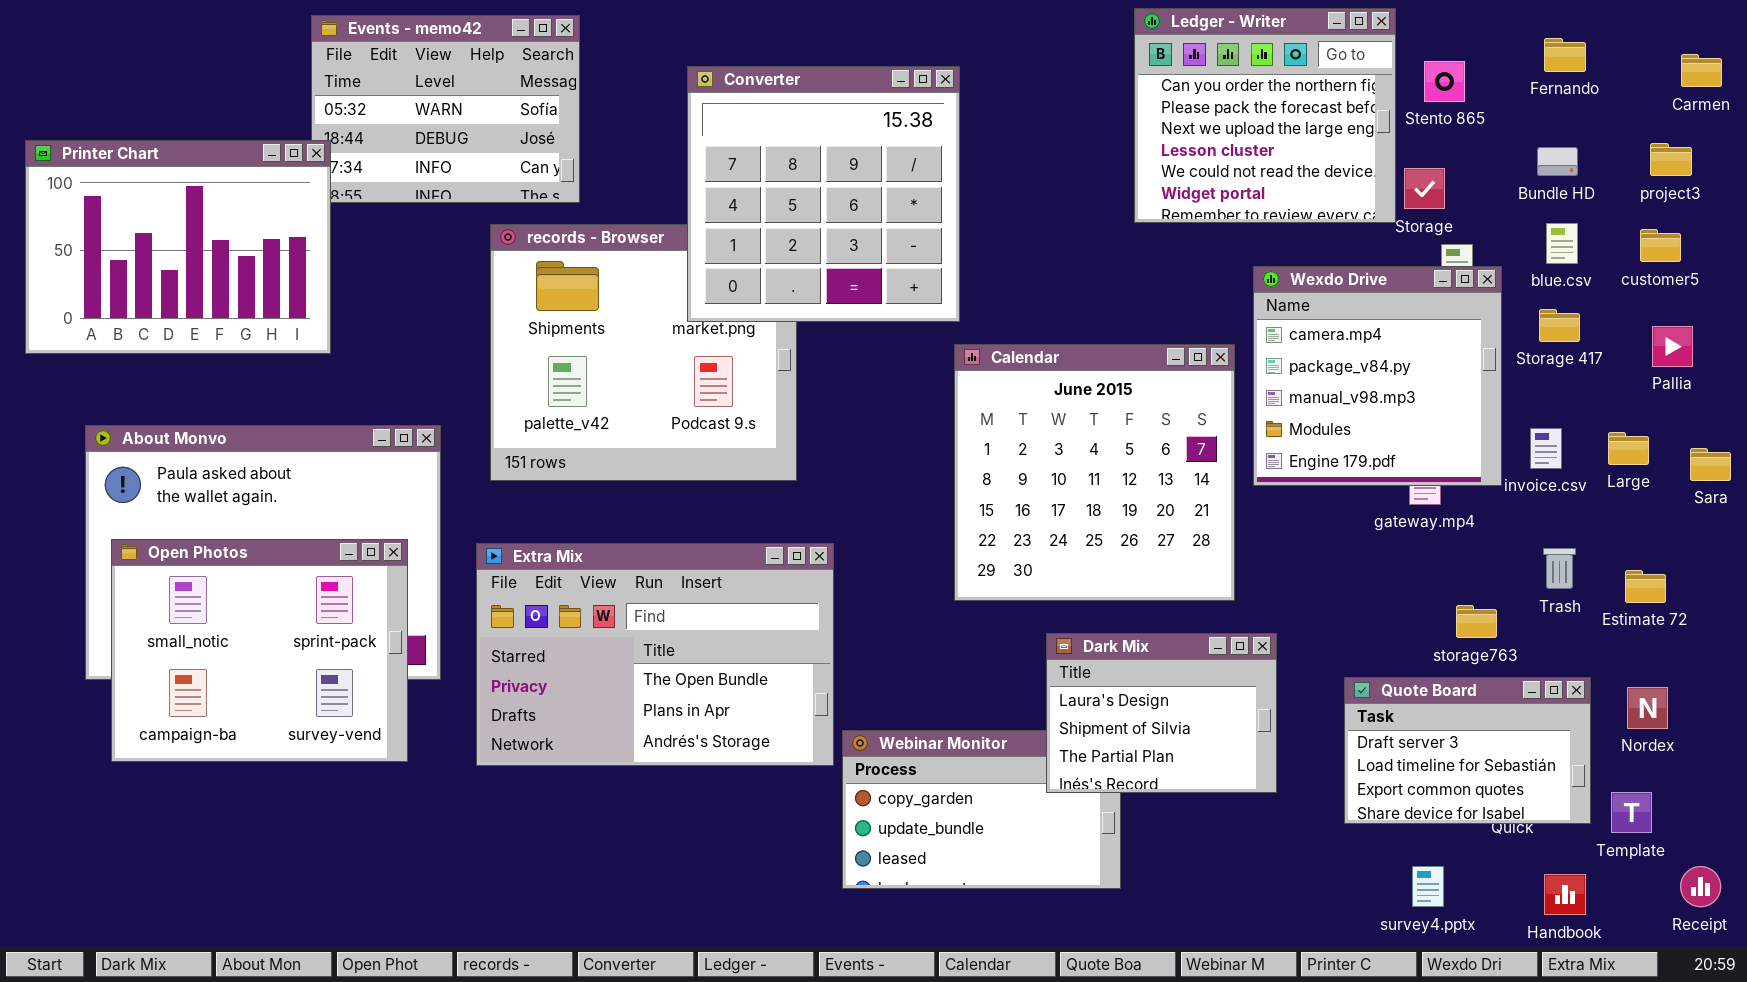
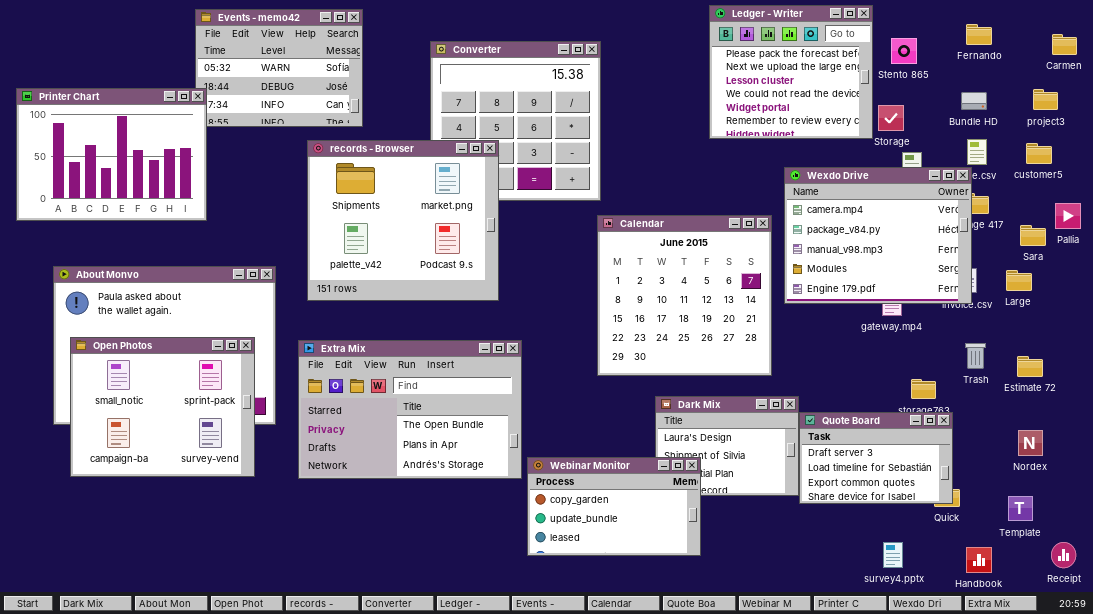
Ledger - Writer: [1134,8,1396,223] -> [709,5,873,139], scrolled down 1 row
records - Browser: [490,224,797,481] -> [307,140,499,301], raised
Wexdo Drive: [1253,266,1502,486] -> [784,167,972,304], resized
Pallia: [1652,326,1693,367] -> [1055,203,1081,229], moved
Sara: [1690,448,1731,481] -> [1020,225,1046,246], moved
Quote Board: [1344,677,1591,824] -> [799,412,953,504], moved
Webinar Monitor: [842,730,1121,889] -> [527,457,701,556], raised

